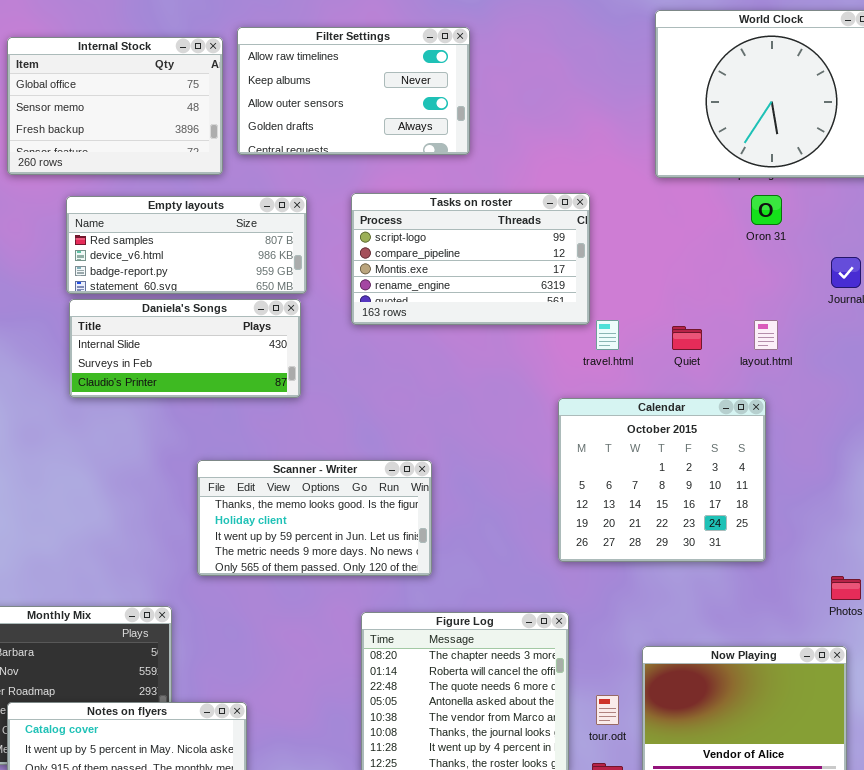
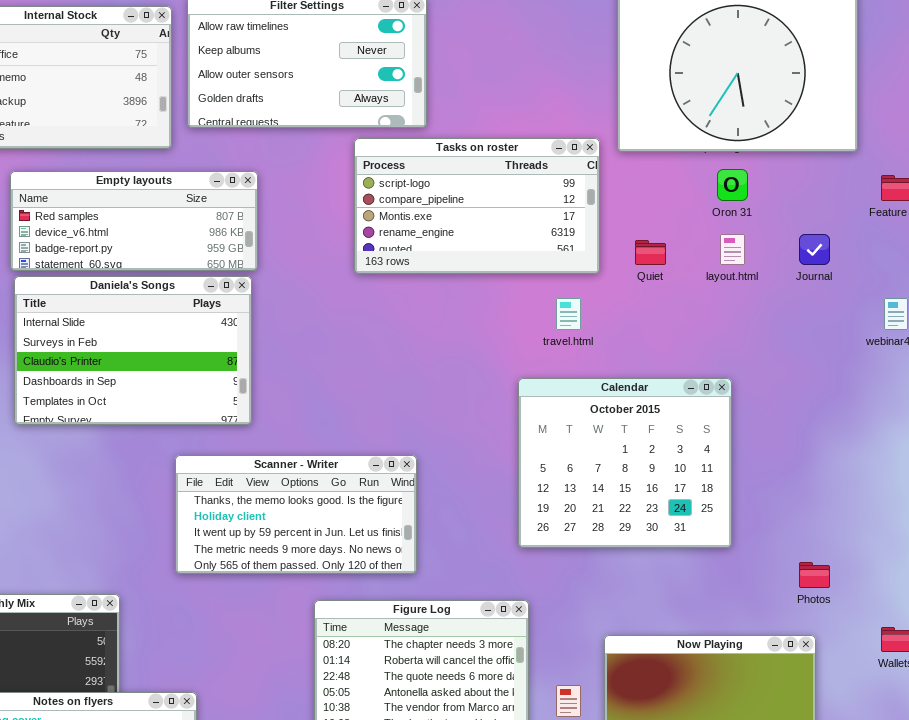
Tasks on roster: [351,193,590,325] -> [354,138,600,274], moved
Daniela's Songs: [69,299,301,398] -> [14,276,252,425], resized
layout.html: [754,320,778,350] -> [720,234,745,265], moved
Quiet: [672,326,702,350] -> [635,240,666,265], moved
Scanner - Writer: [197,460,432,576] -> [175,455,417,574], moved

